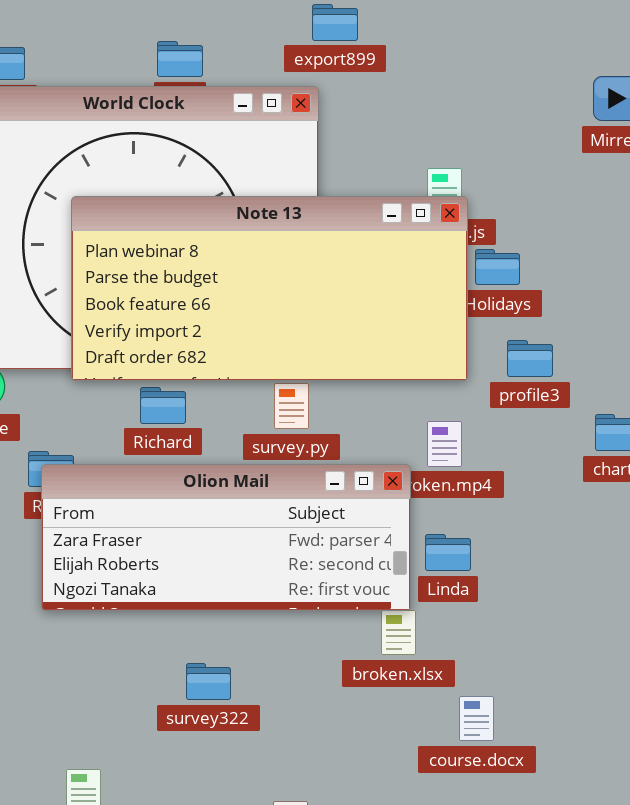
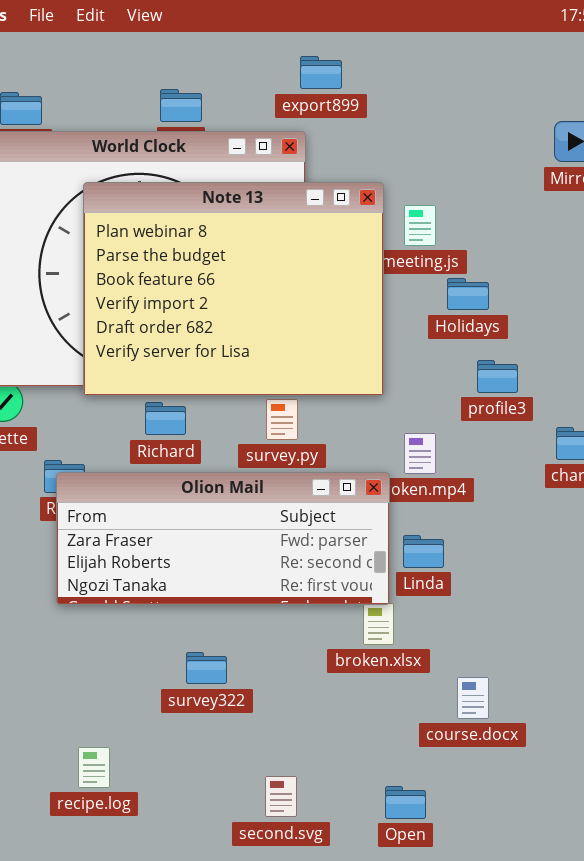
Note 13: [71,196,468,381] -> [83,182,384,396], resized
course.docx: [459,696,494,741] -> [457,677,489,719], moved

